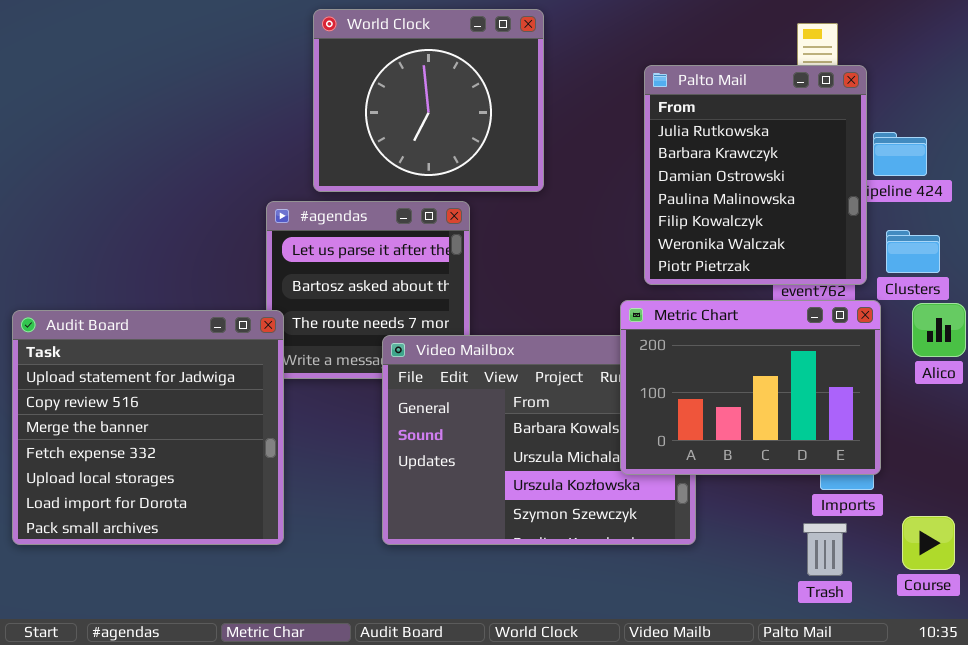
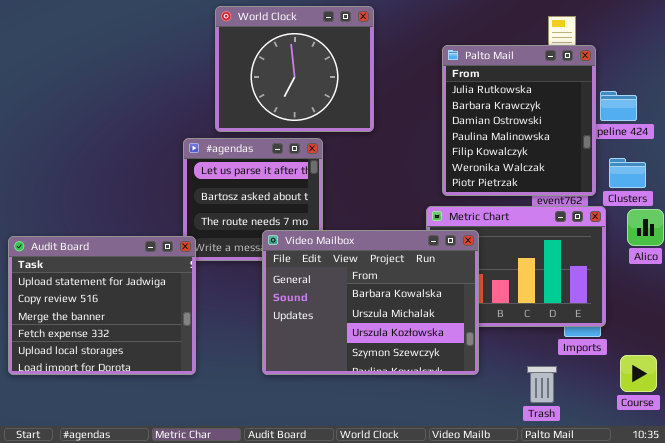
Audit Board: [12,310,284,545] -> [8,236,196,375], resized
Video Mailbox: [382,335,696,545] -> [262,230,479,375], raised
Trash: [803,523,847,576] -> [527,366,557,403], moved

